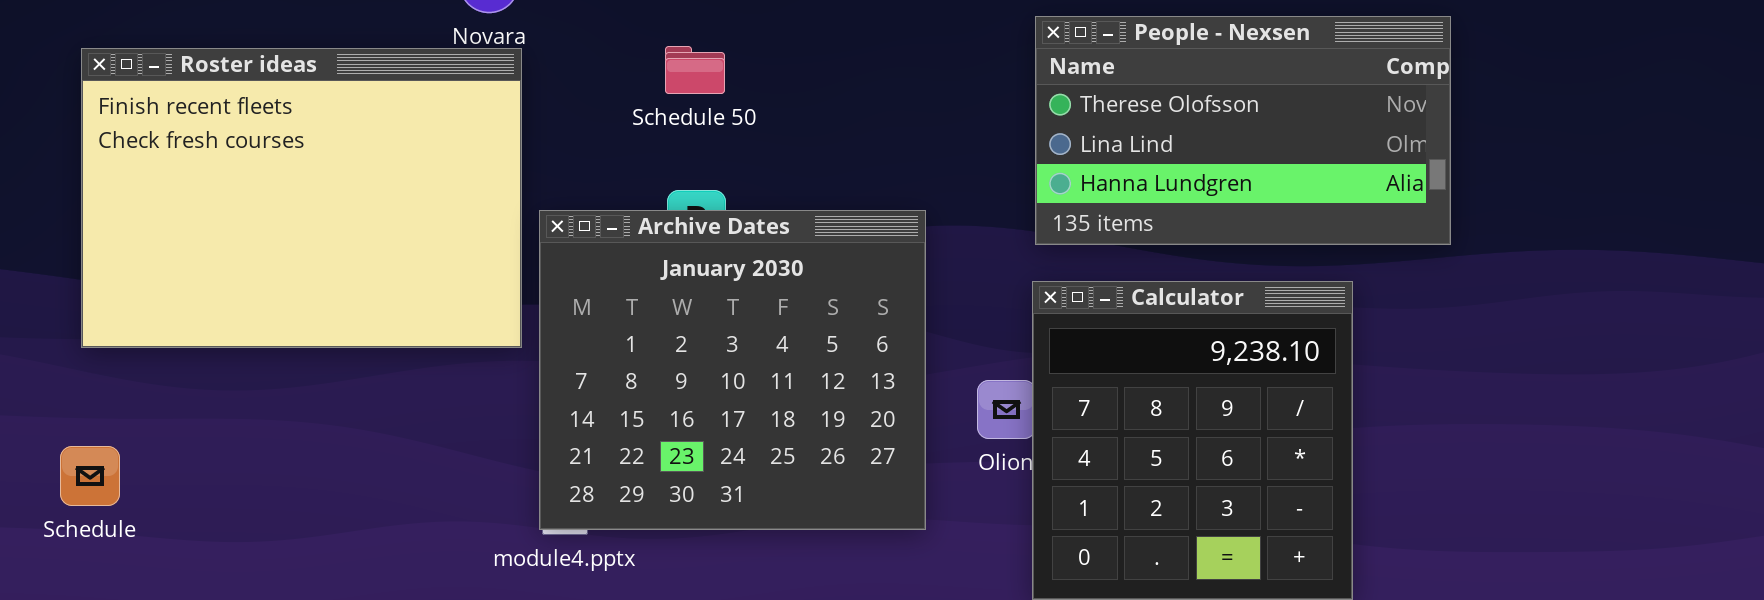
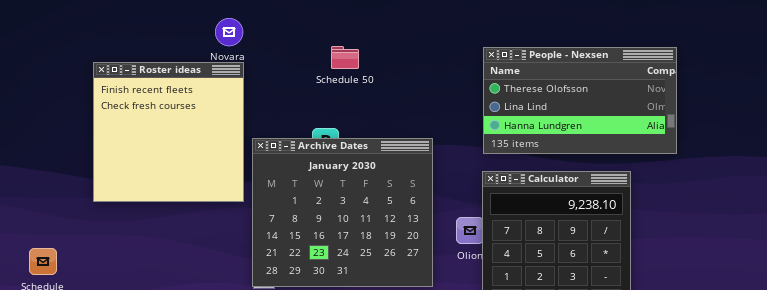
Schedule 50: [665,46,725,94] -> [331,46,359,69], moved
Roster ideas: [81,48,522,348] -> [93,62,244,202], resized

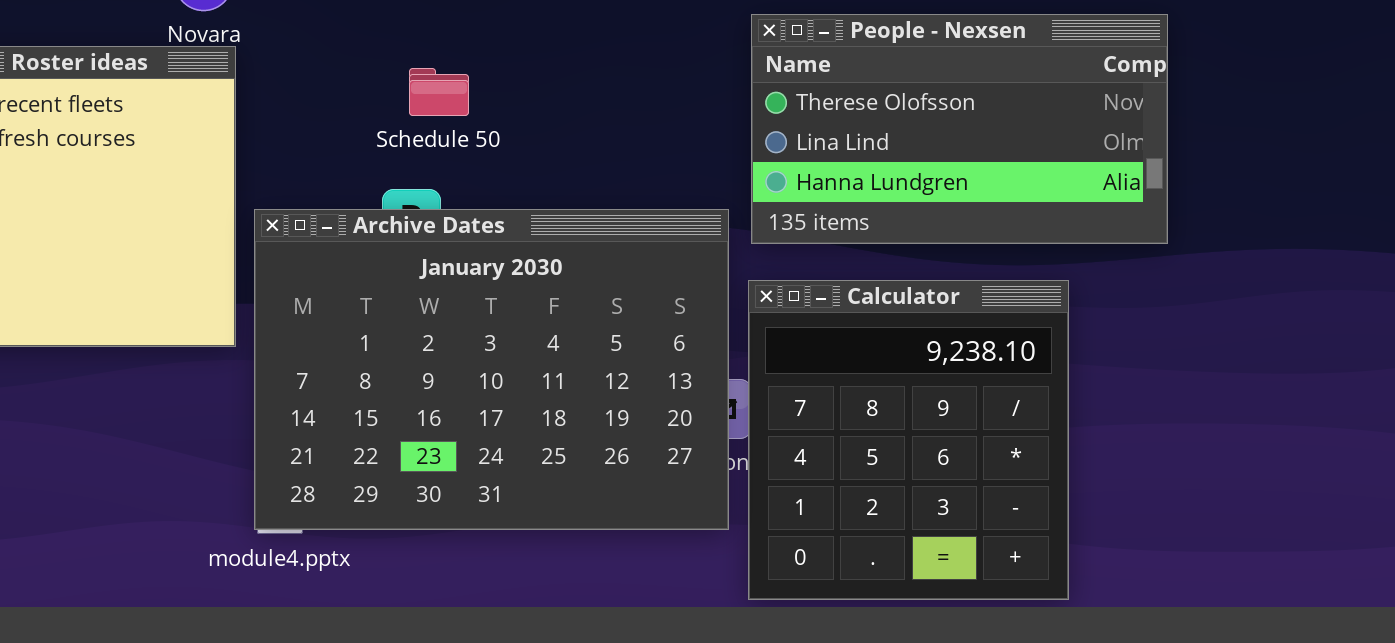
Schedule 50: [331,46,359,69] -> [409,68,469,116], moved
Archive Dates: [252,138,433,287] -> [254,209,729,530], resized

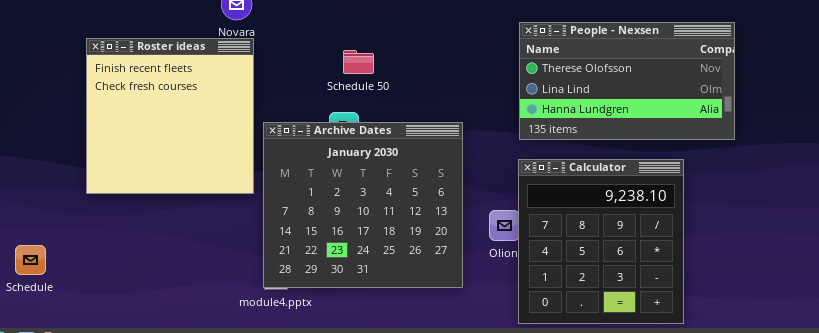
Archive Dates: [254,209,729,530] -> [263,122,463,288], resized

